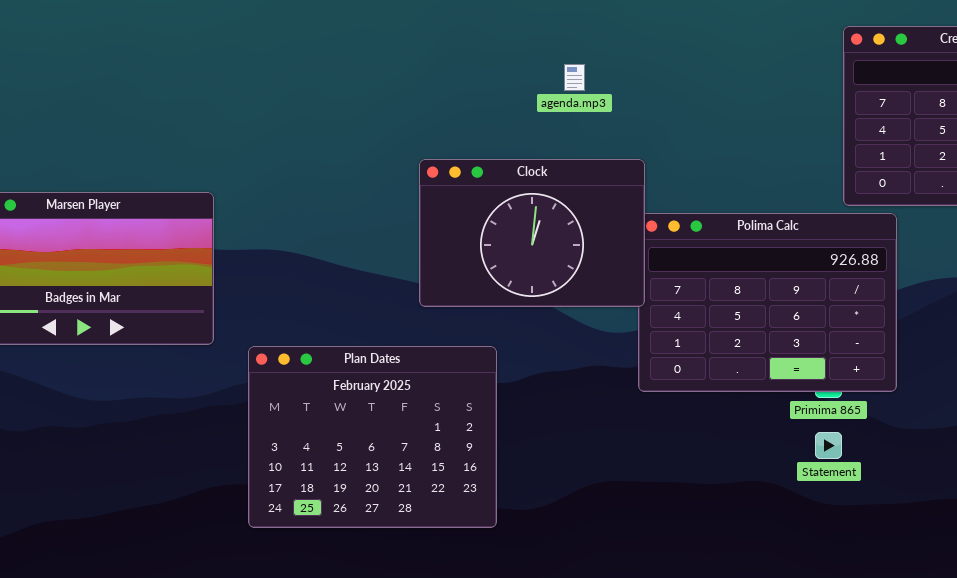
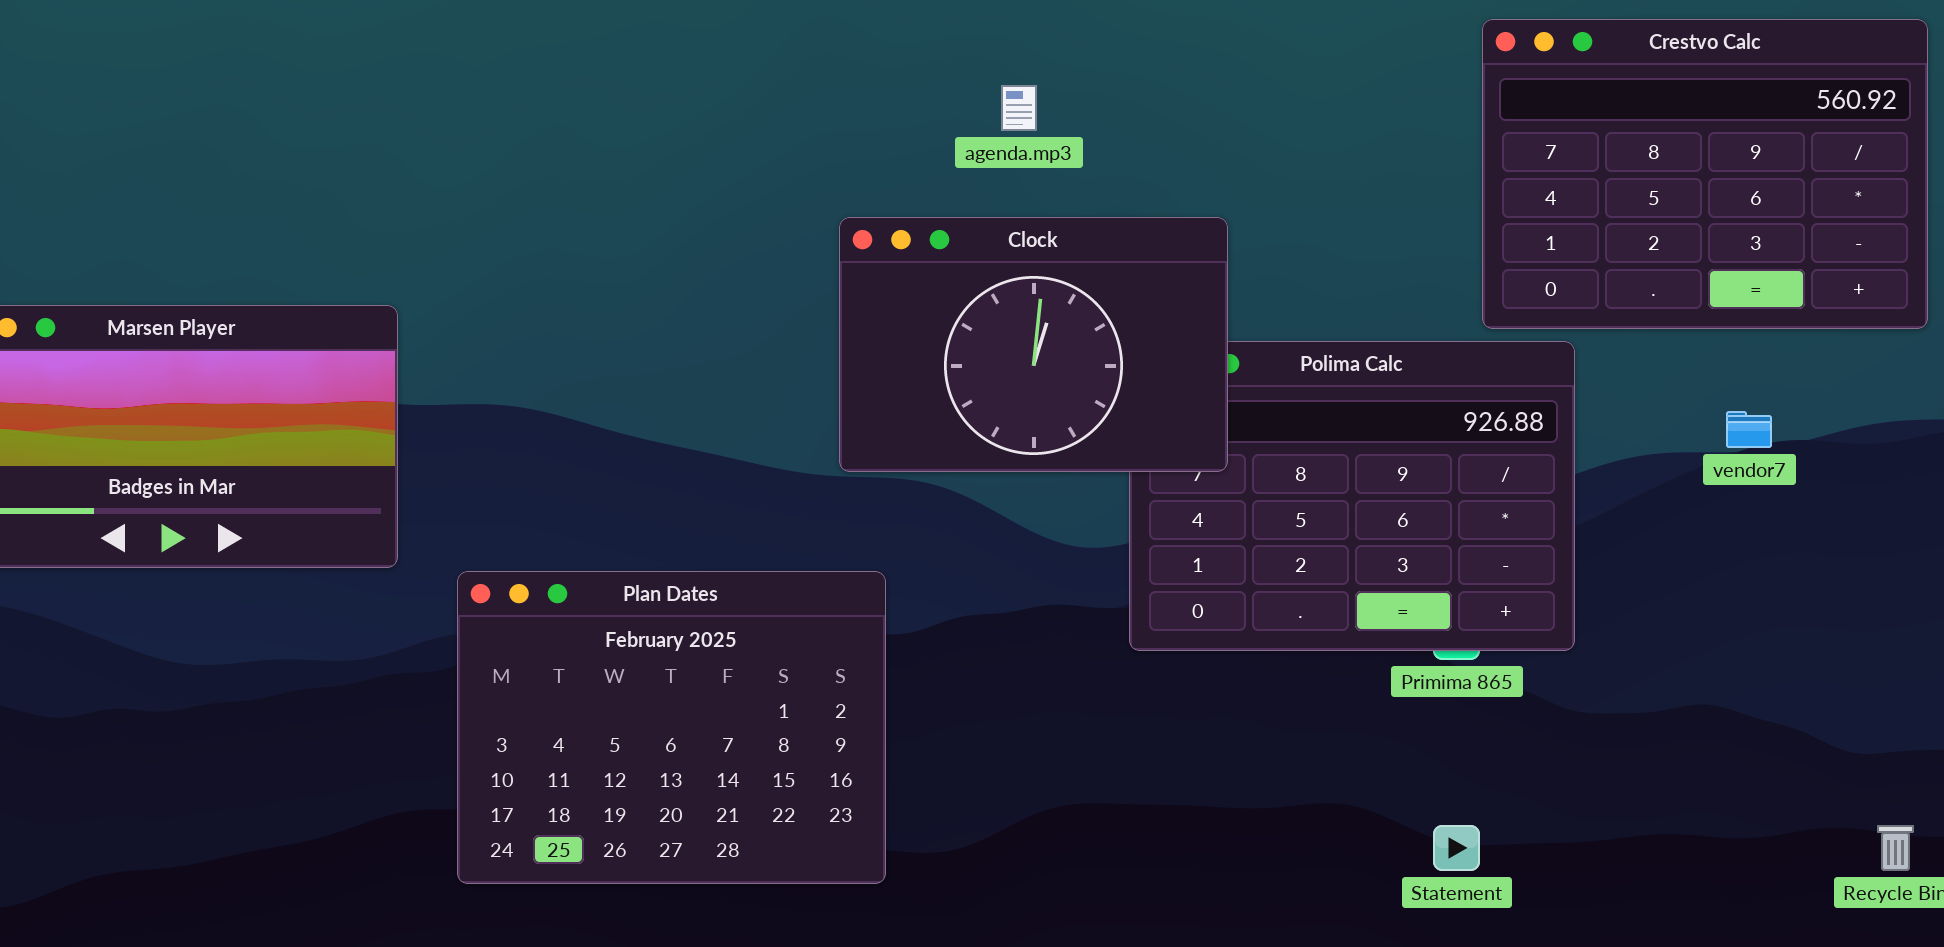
Clock: [419,159,645,307] -> [839,217,1228,472], moved
Statement: [815,432,842,459] -> [1433,825,1480,871], moved

